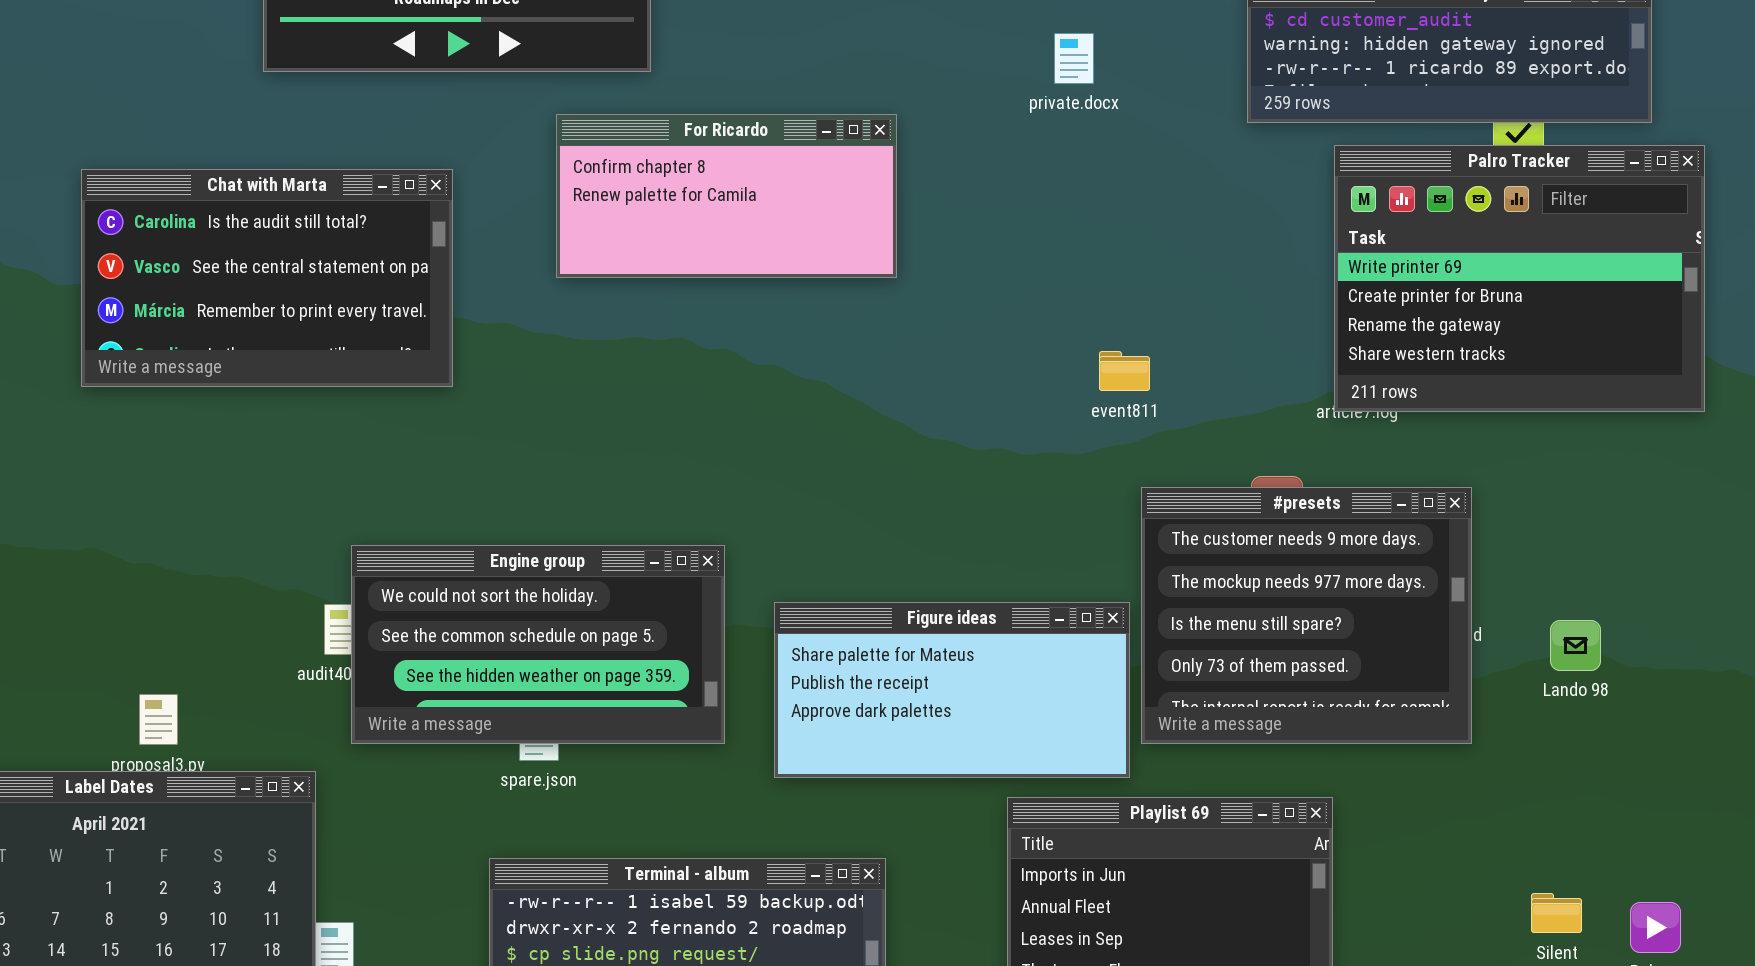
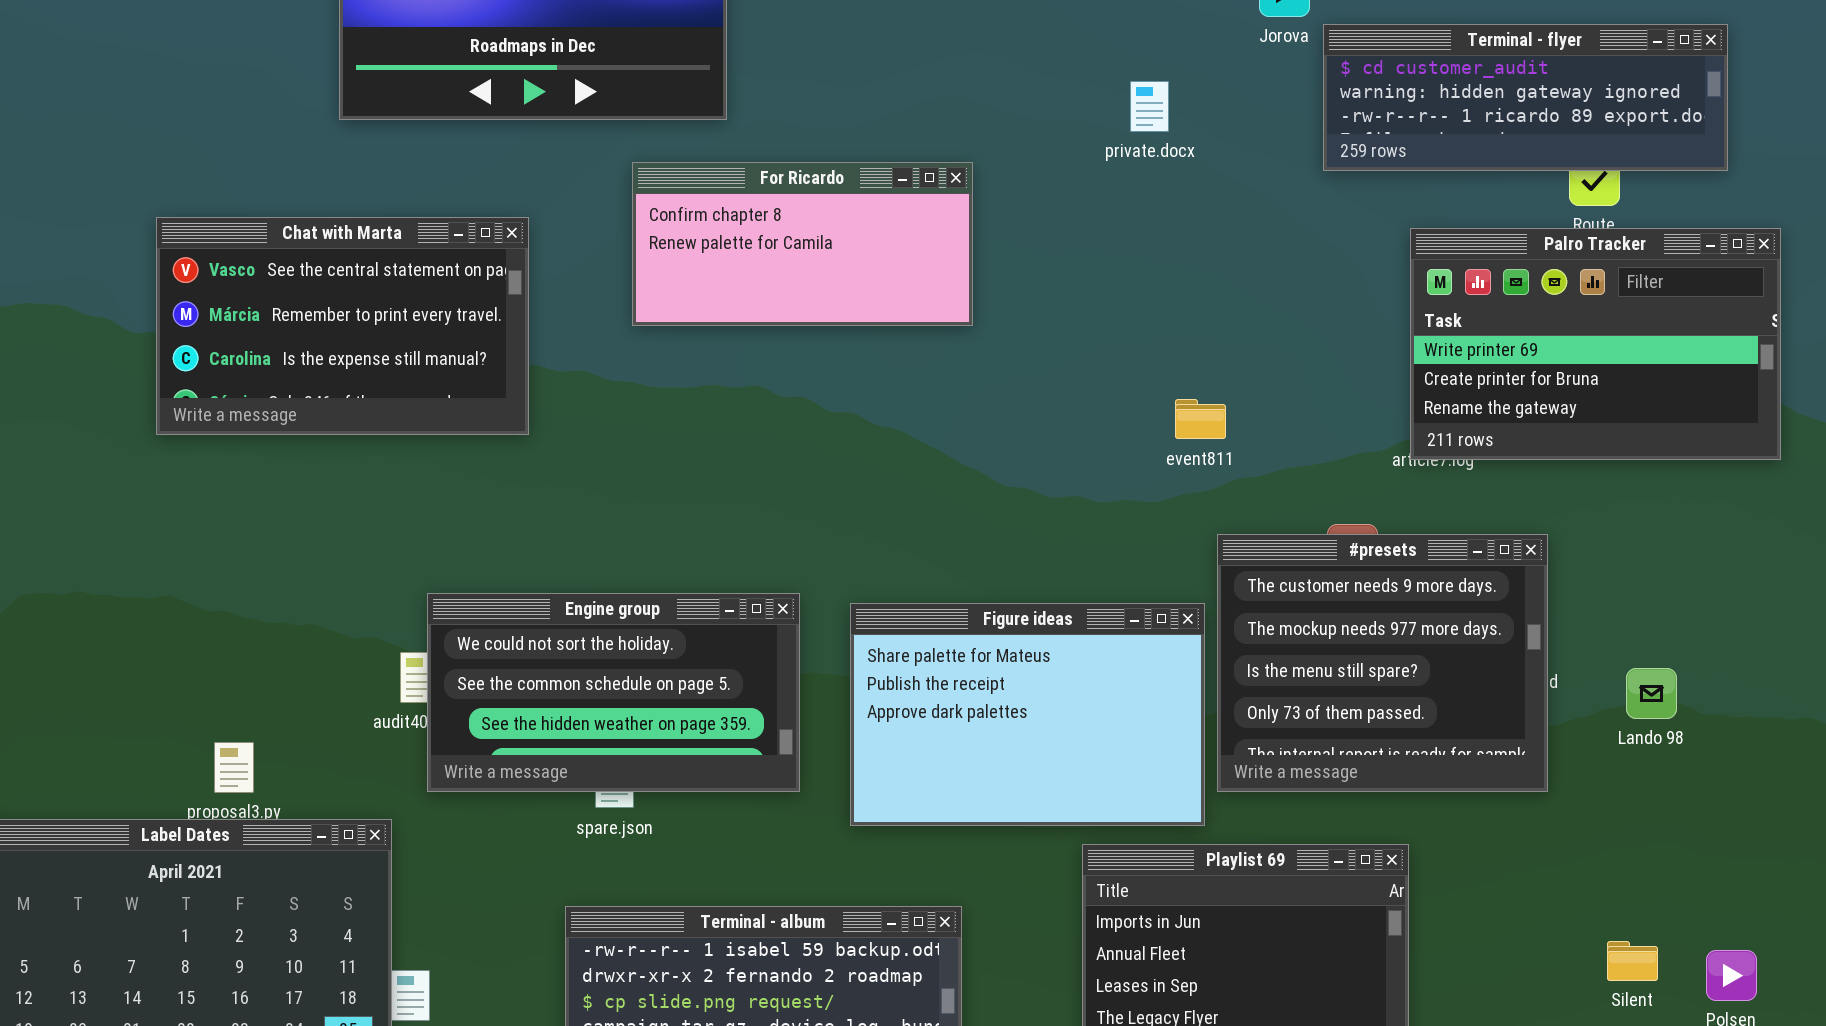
Palro Tracker: [1334,145,1705,412] -> [1410,228,1781,460], resized
Chat with Marta: [81,169,453,387] -> [156,217,529,435], scrolled down 1 row
Figure ideas: [774,602,1130,778] -> [850,603,1205,826], resized

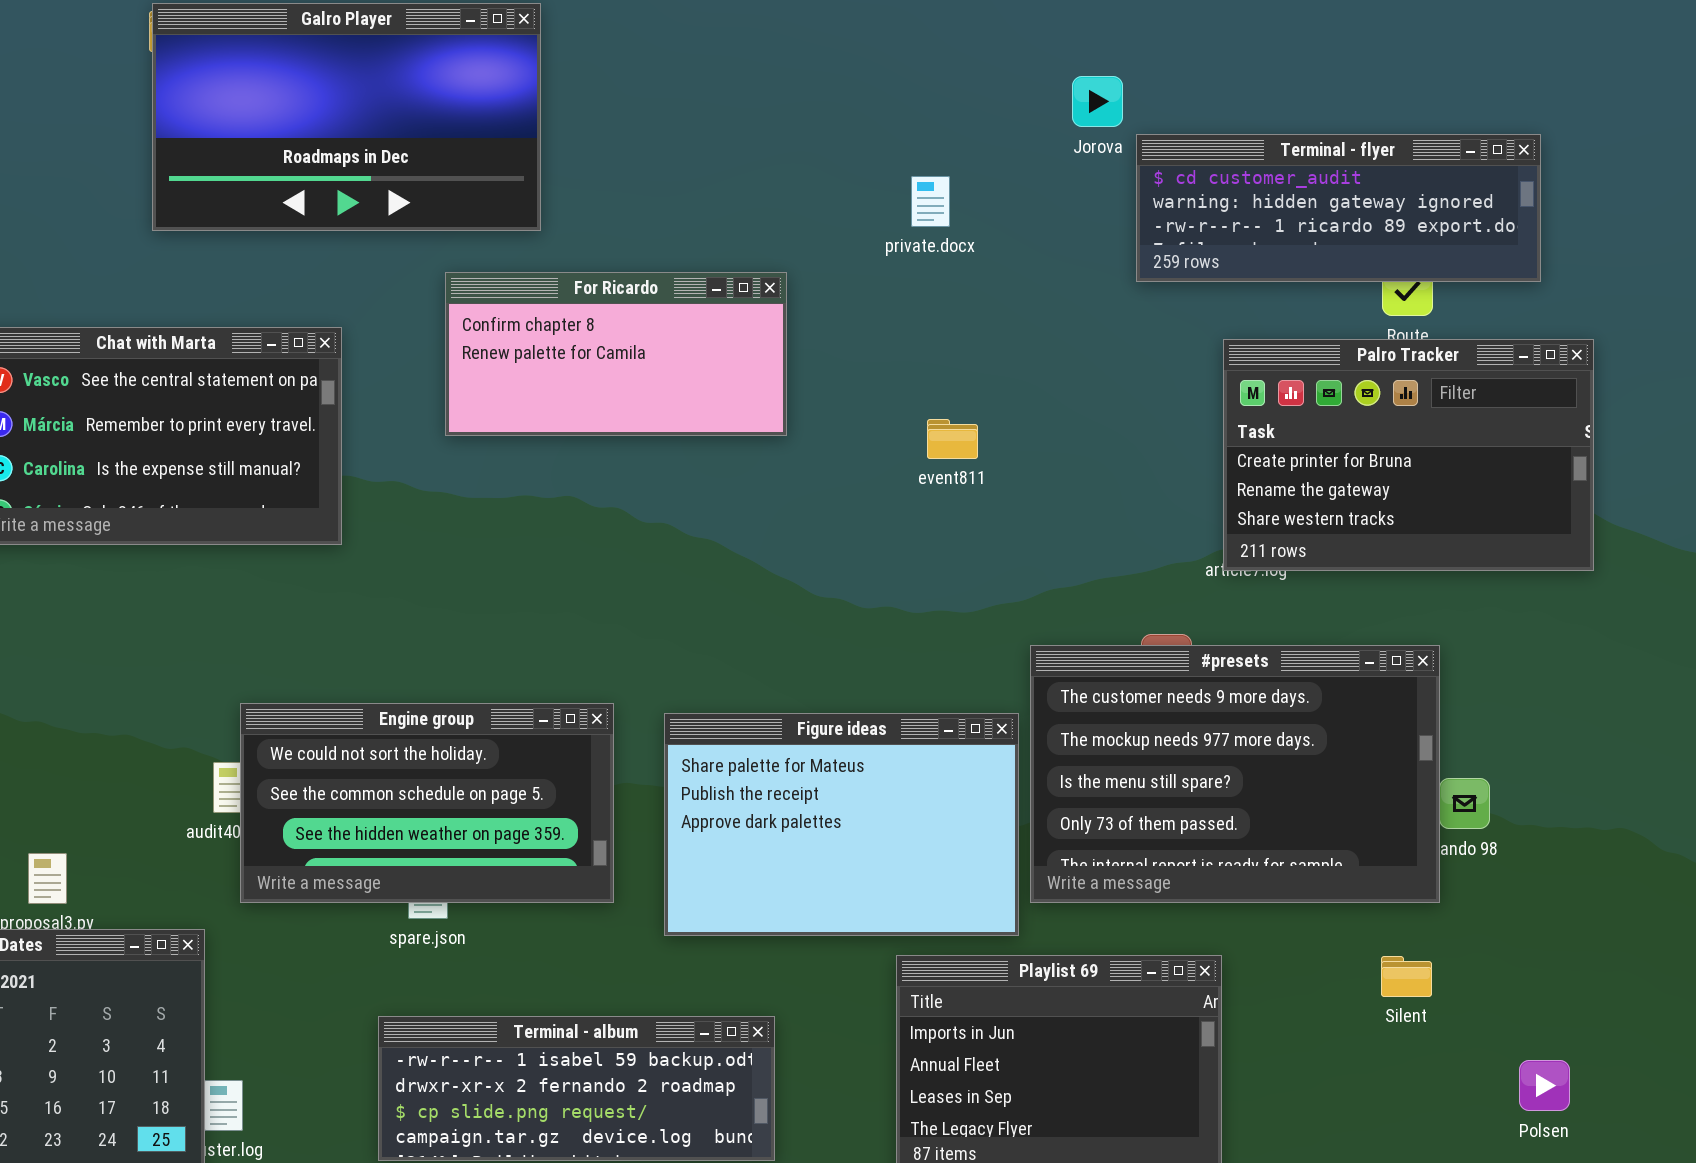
private.docx: [1130,81,1169,132] -> [911,176,950,227], moved
Palro Tracker: [1410,228,1781,460] -> [1223,339,1594,571], scrolled down 1 row
event811: [1175,399,1226,439] -> [927,419,978,459], moved
#presets: [1217,534,1548,792] -> [1030,645,1440,903], resized
Silent: [1607,941,1658,981] -> [1381,956,1432,997], moved

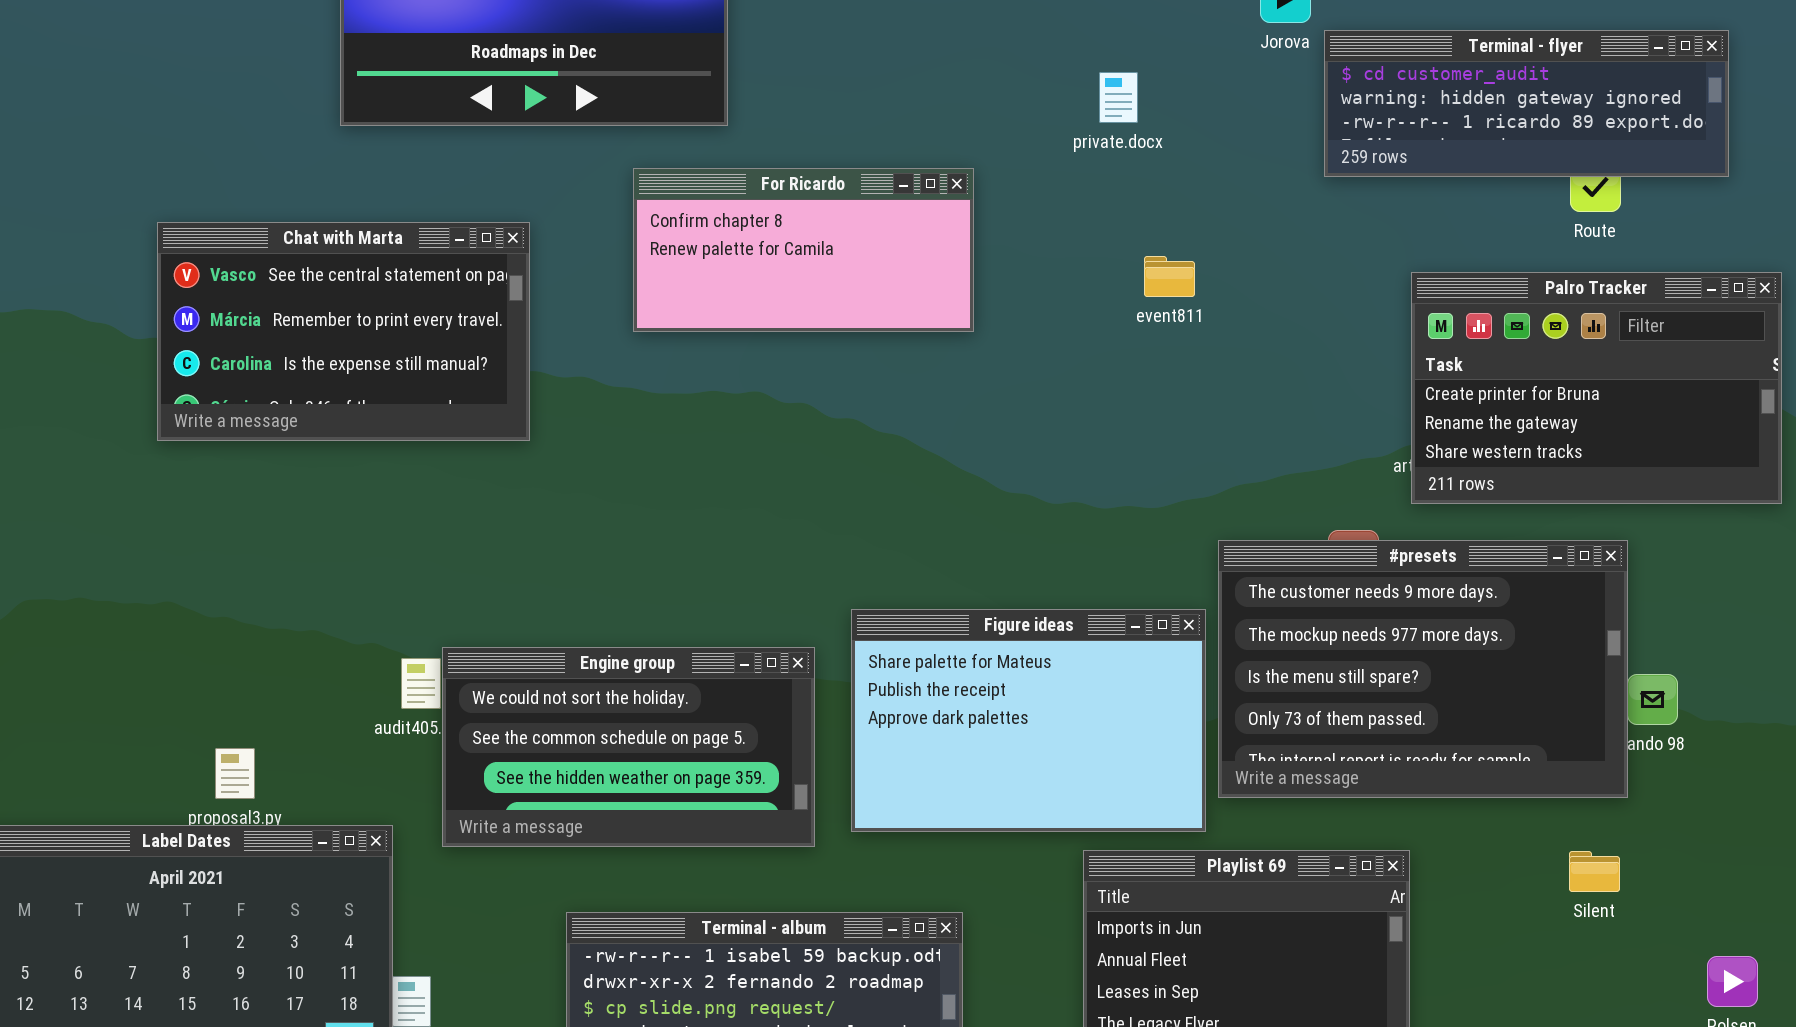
Palro Tracker: [1223,339,1594,571] -> [1411,272,1782,504], moved
event811: [927,419,978,459] -> [1144,256,1195,297], moved
Engine group: [240,703,614,903] -> [442,647,815,847], moved

